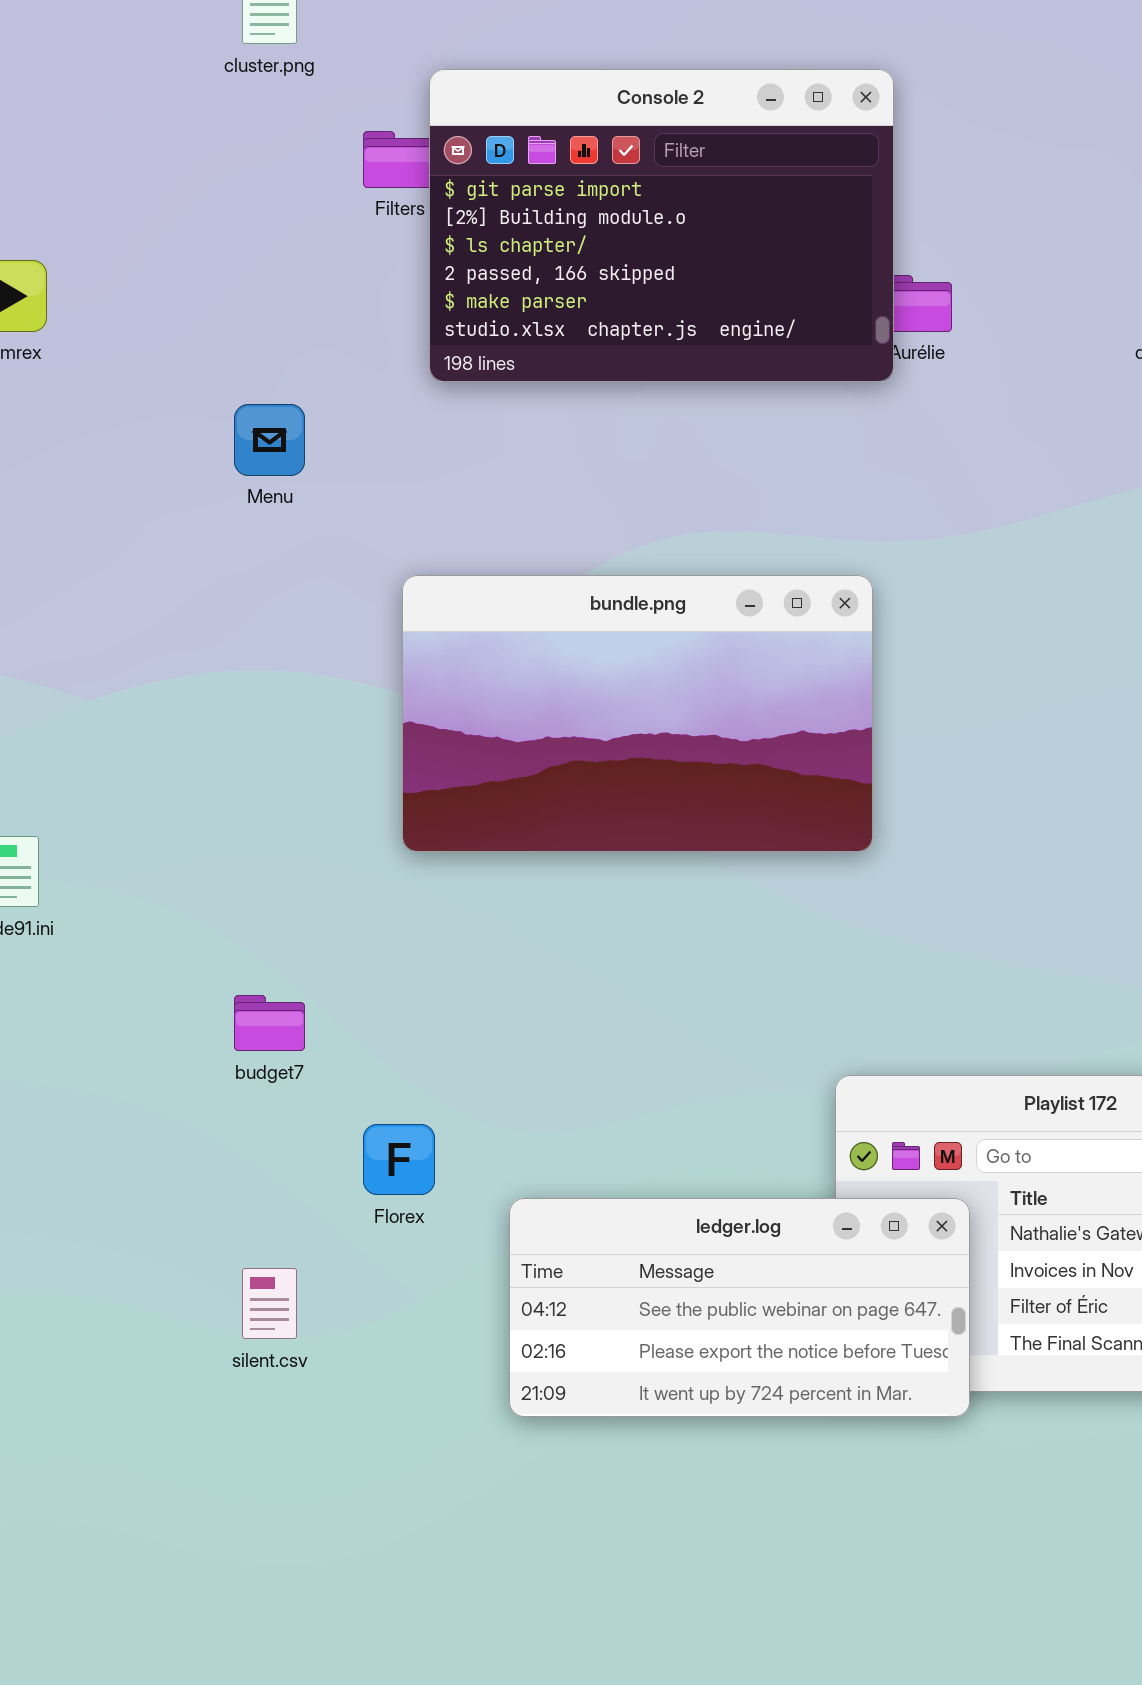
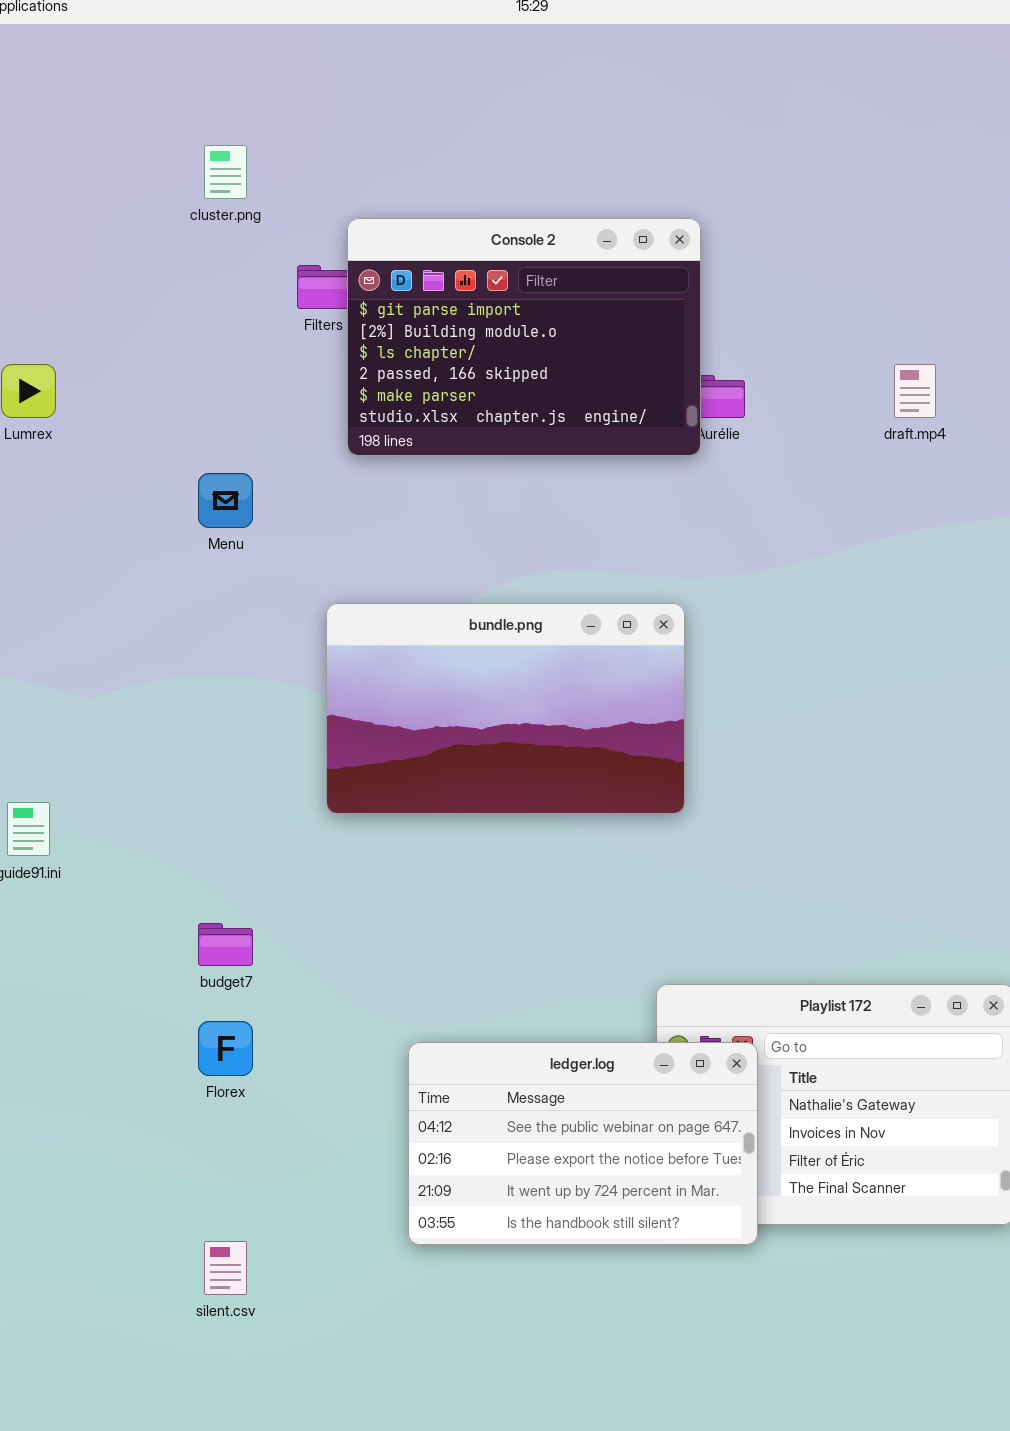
Florex: [363,1124,435,1195] -> [198,1021,253,1076], moved
ledger.log: [509,1198,970,1417] -> [408,1042,758,1245], resized
silent.csv: [242,1268,297,1339] -> [204,1241,247,1295], moved

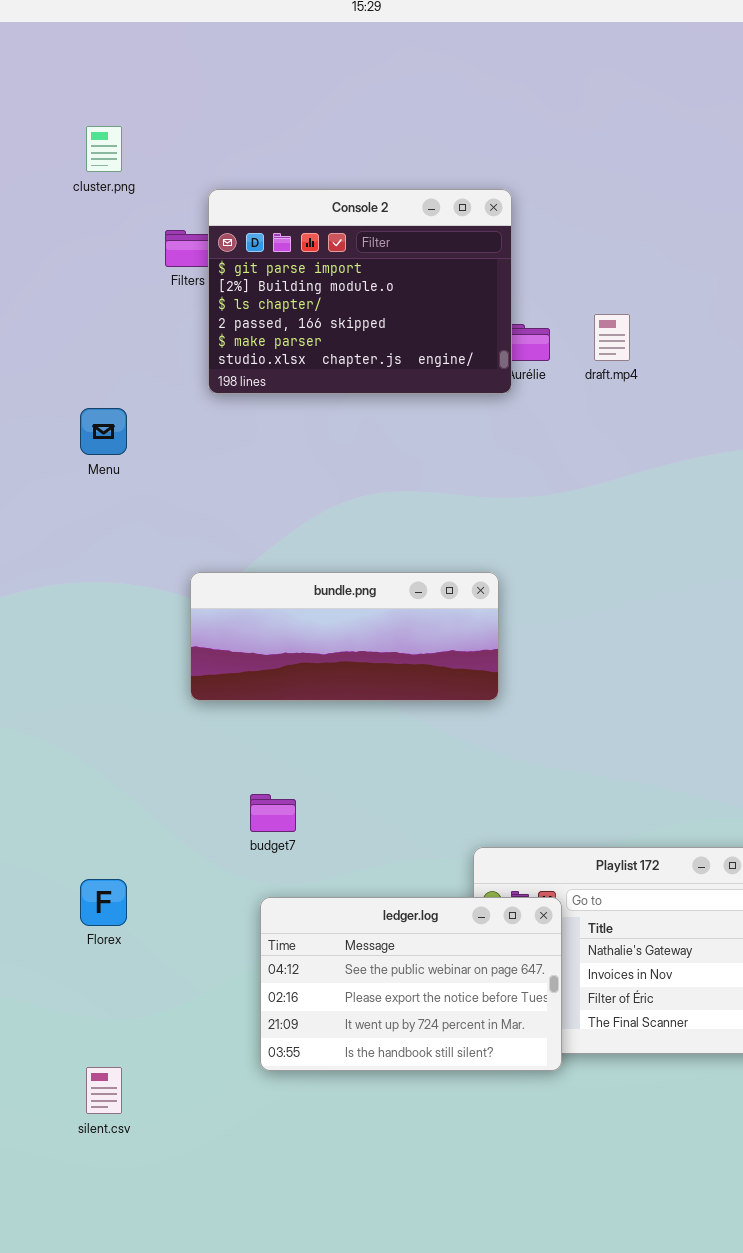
draft.mp4: [894,364,936,418] -> [594,314,630,361], moved
bundle.png: [326,603,685,814] -> [190,572,499,701], resized
budget7: [198,923,253,966] -> [250,794,296,832], moved

